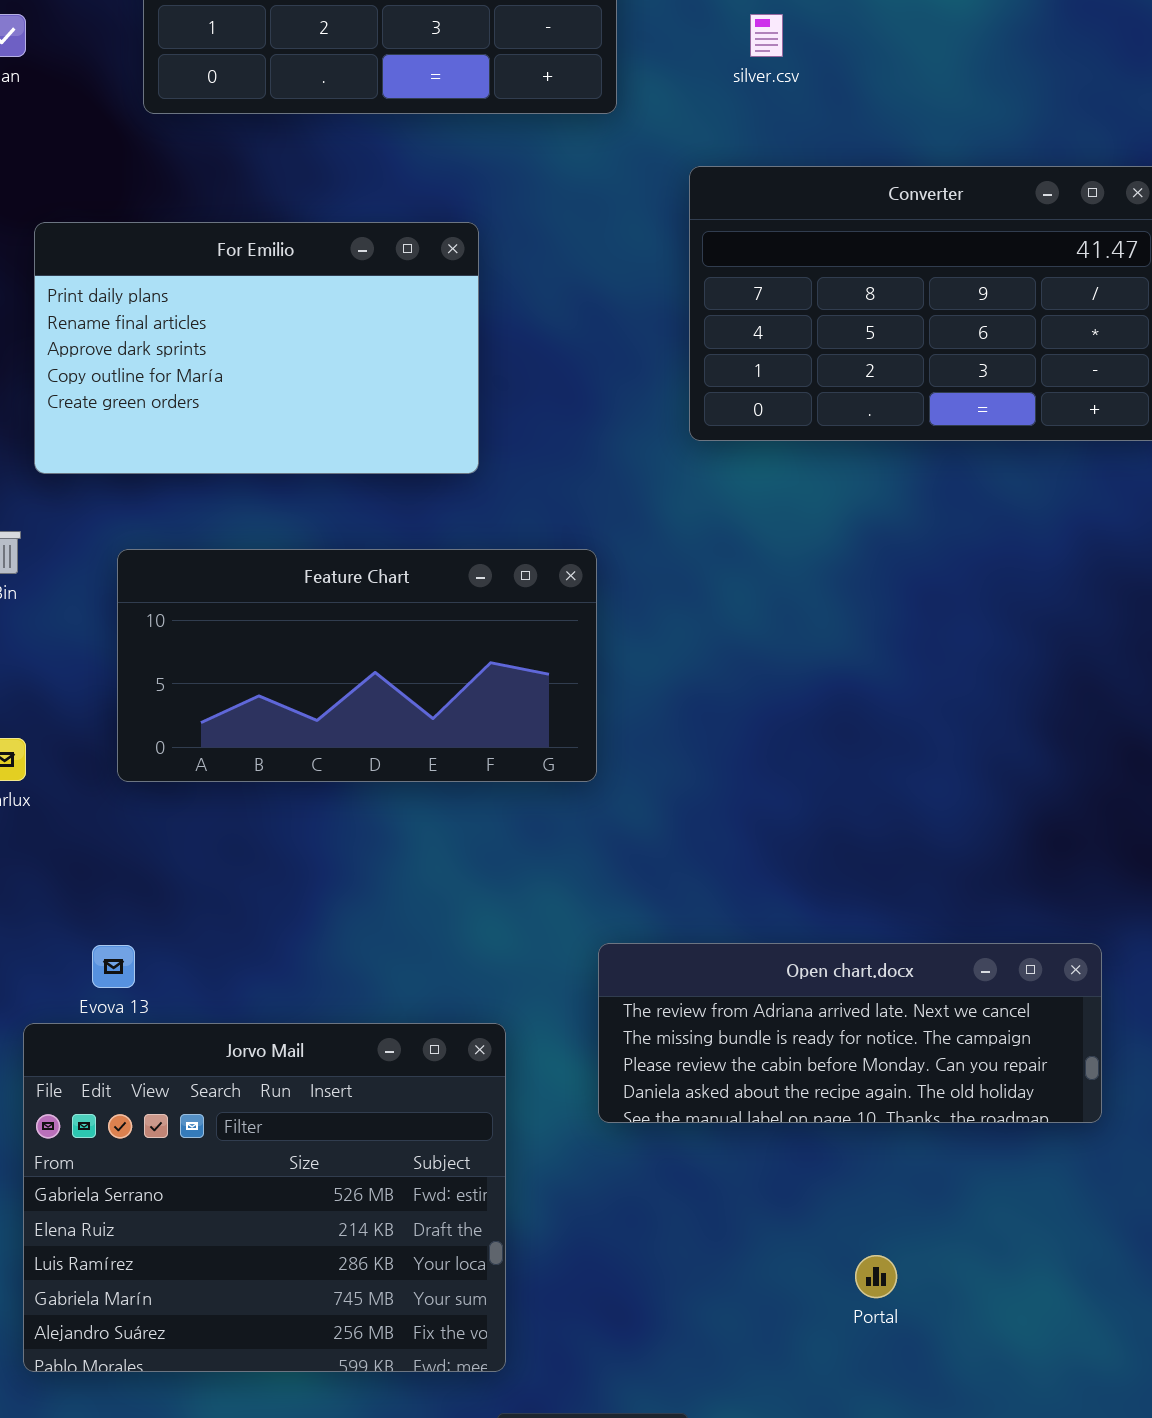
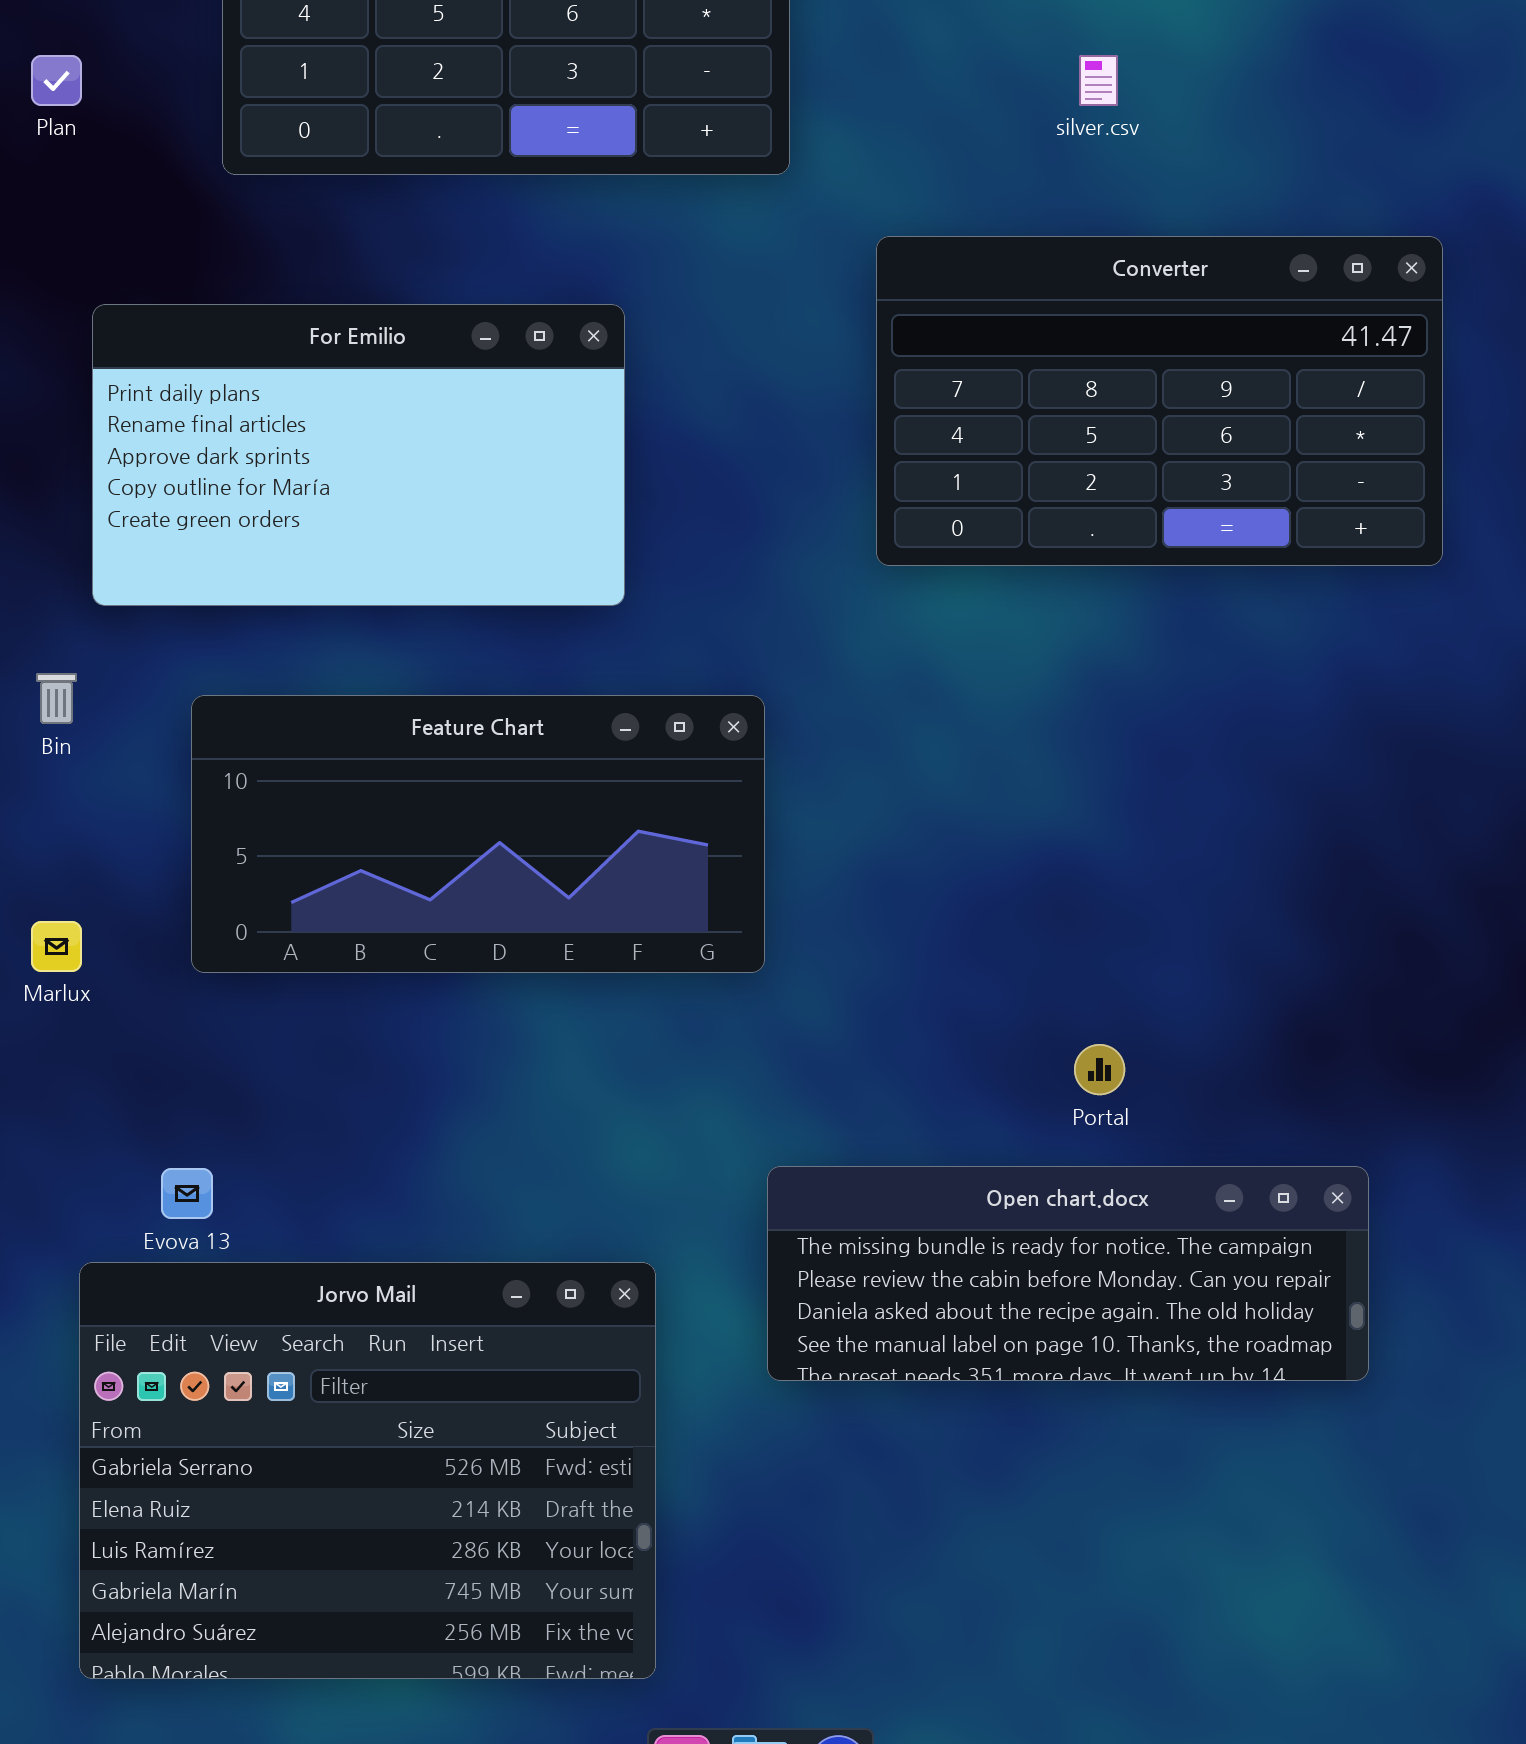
silver.csv: [750,14,783,57] -> [1079,55,1118,106], moved
Open chart.docx: [598,943,1102,1123] -> [767,1166,1369,1381], scrolled down 1 row
Portal: [855,1255,897,1298] -> [1074,1044,1125,1095], moved

